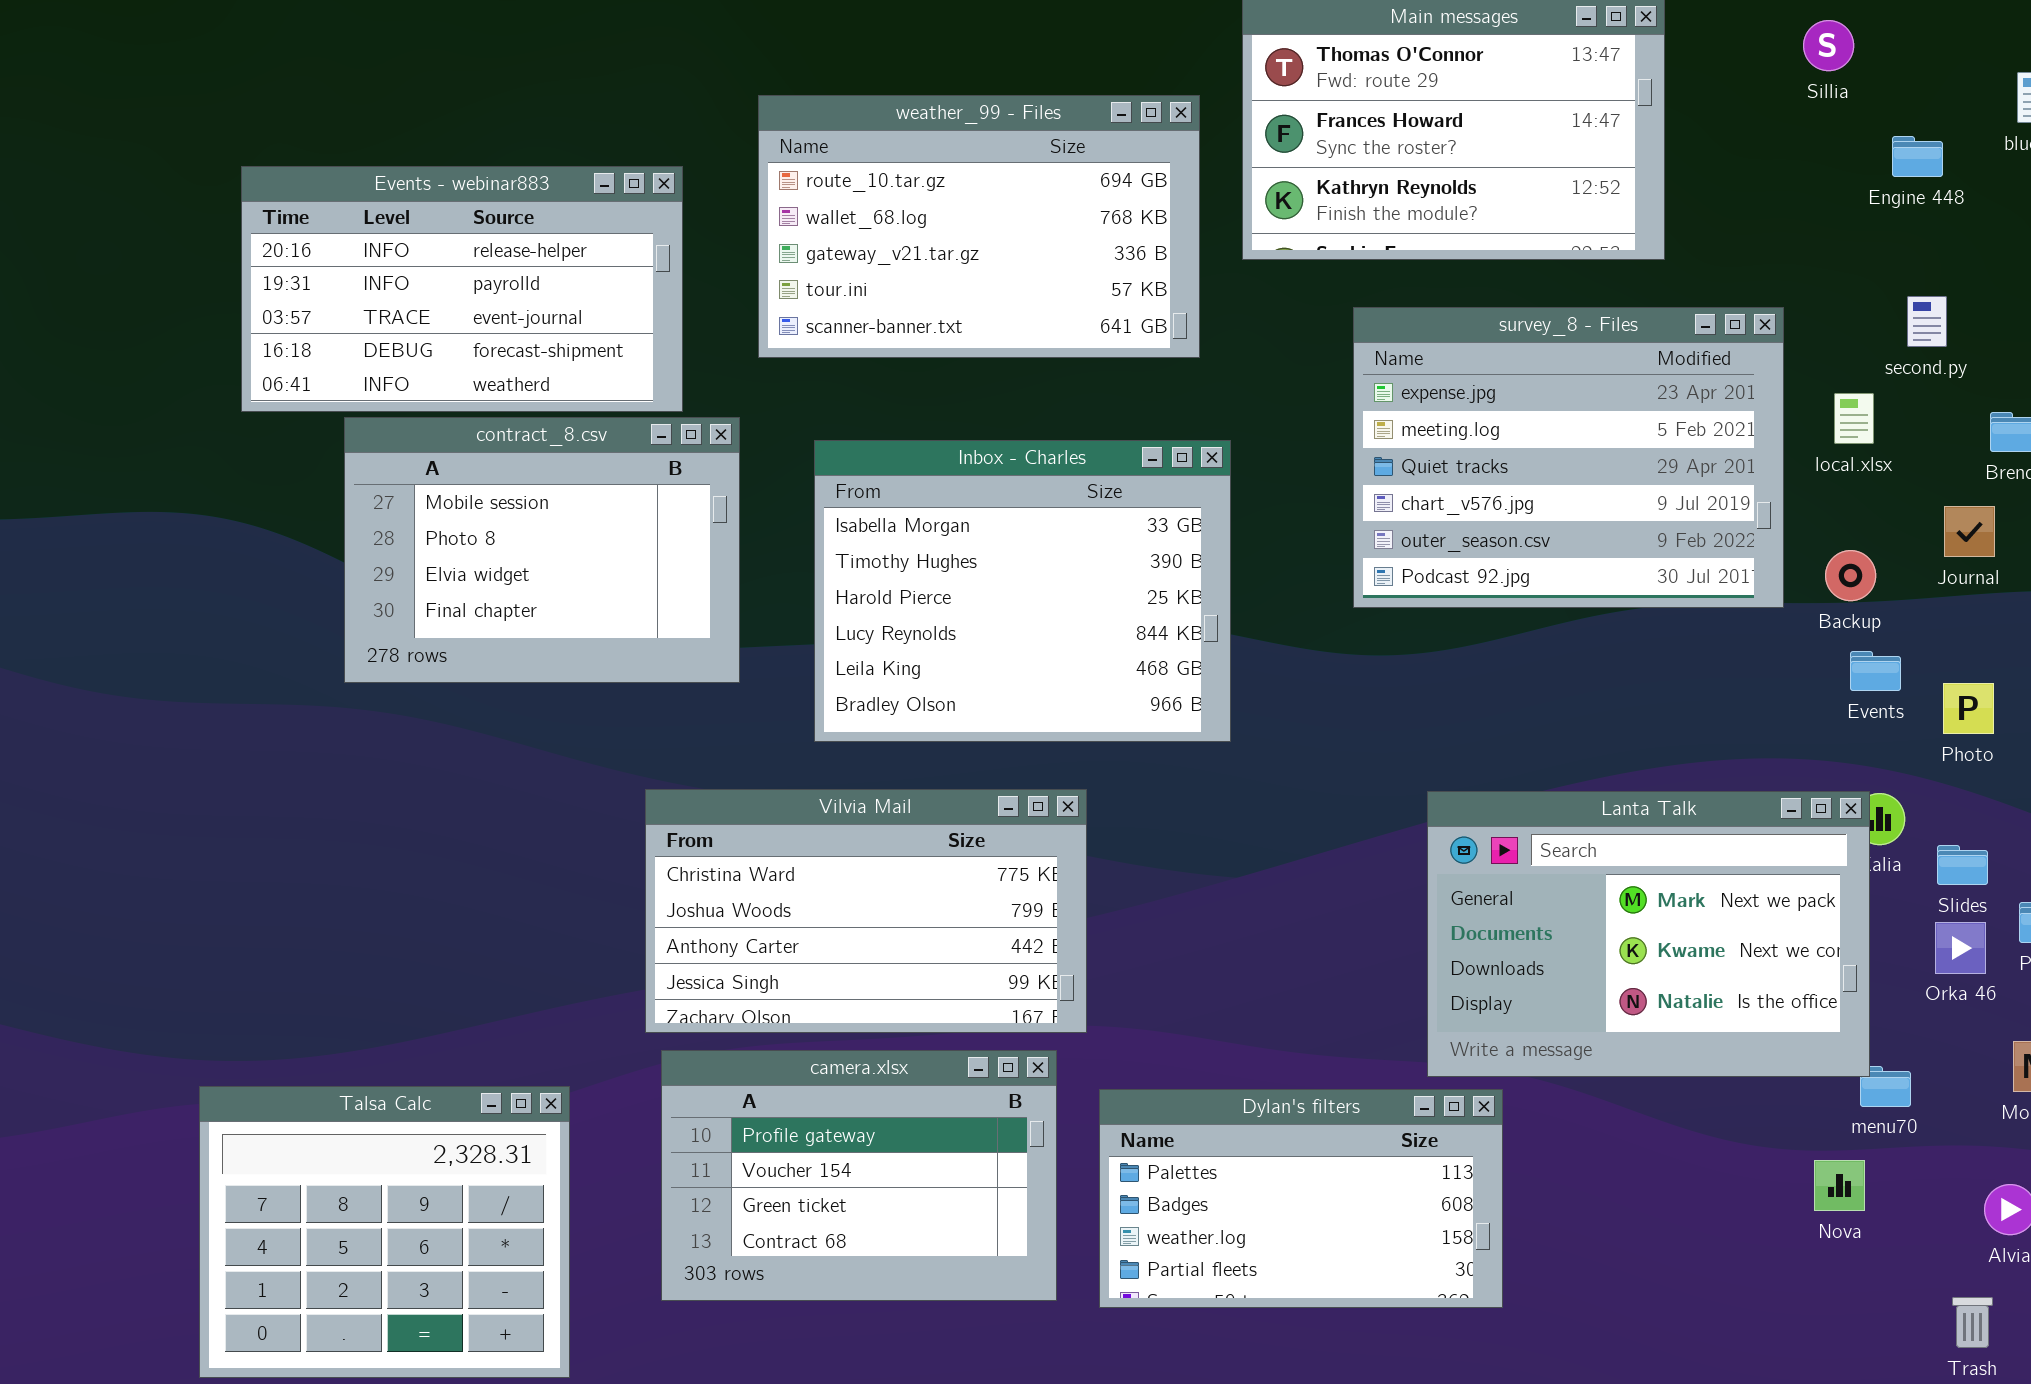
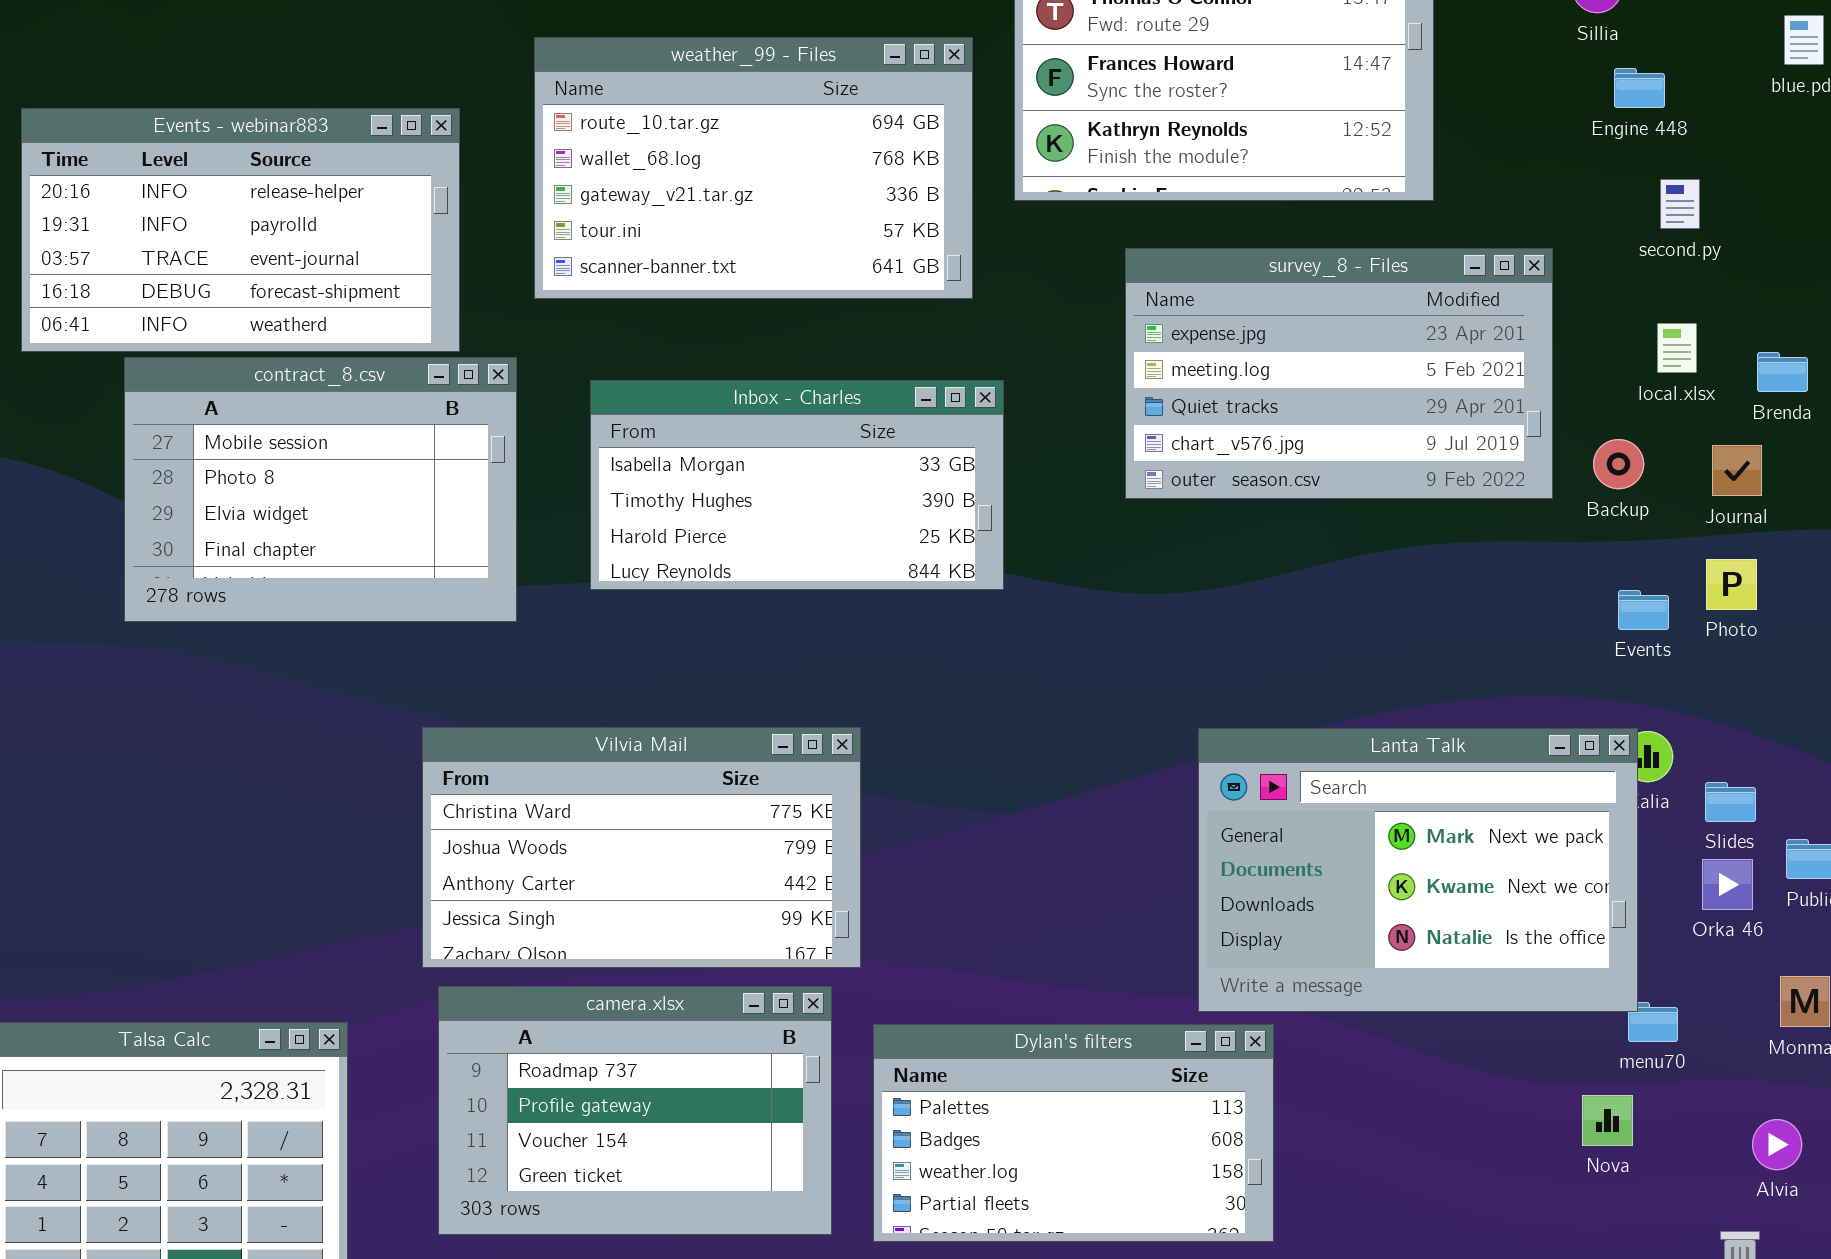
Engine 448: [1892,136,1943,177] -> [1614,68,1665,108], moved
second.py: [1907,296,1947,347] -> [1660,179,1700,229], moved
survey_8 - Files: [1353,307,1784,608] -> [1125,248,1553,499], resized
local.xlsx: [1834,393,1874,444] -> [1657,323,1697,373], moved
Inbox - Charles: [814,440,1231,742] -> [590,380,1004,590], resized
Backup: [1825,550,1876,601] -> [1593,439,1644,489], moved
Photo: [1943,683,1994,734] -> [1706,559,1757,610], moved
camera.xlsx: [661,1050,1057,1301] -> [438,986,832,1235], scrolled up 1 row

